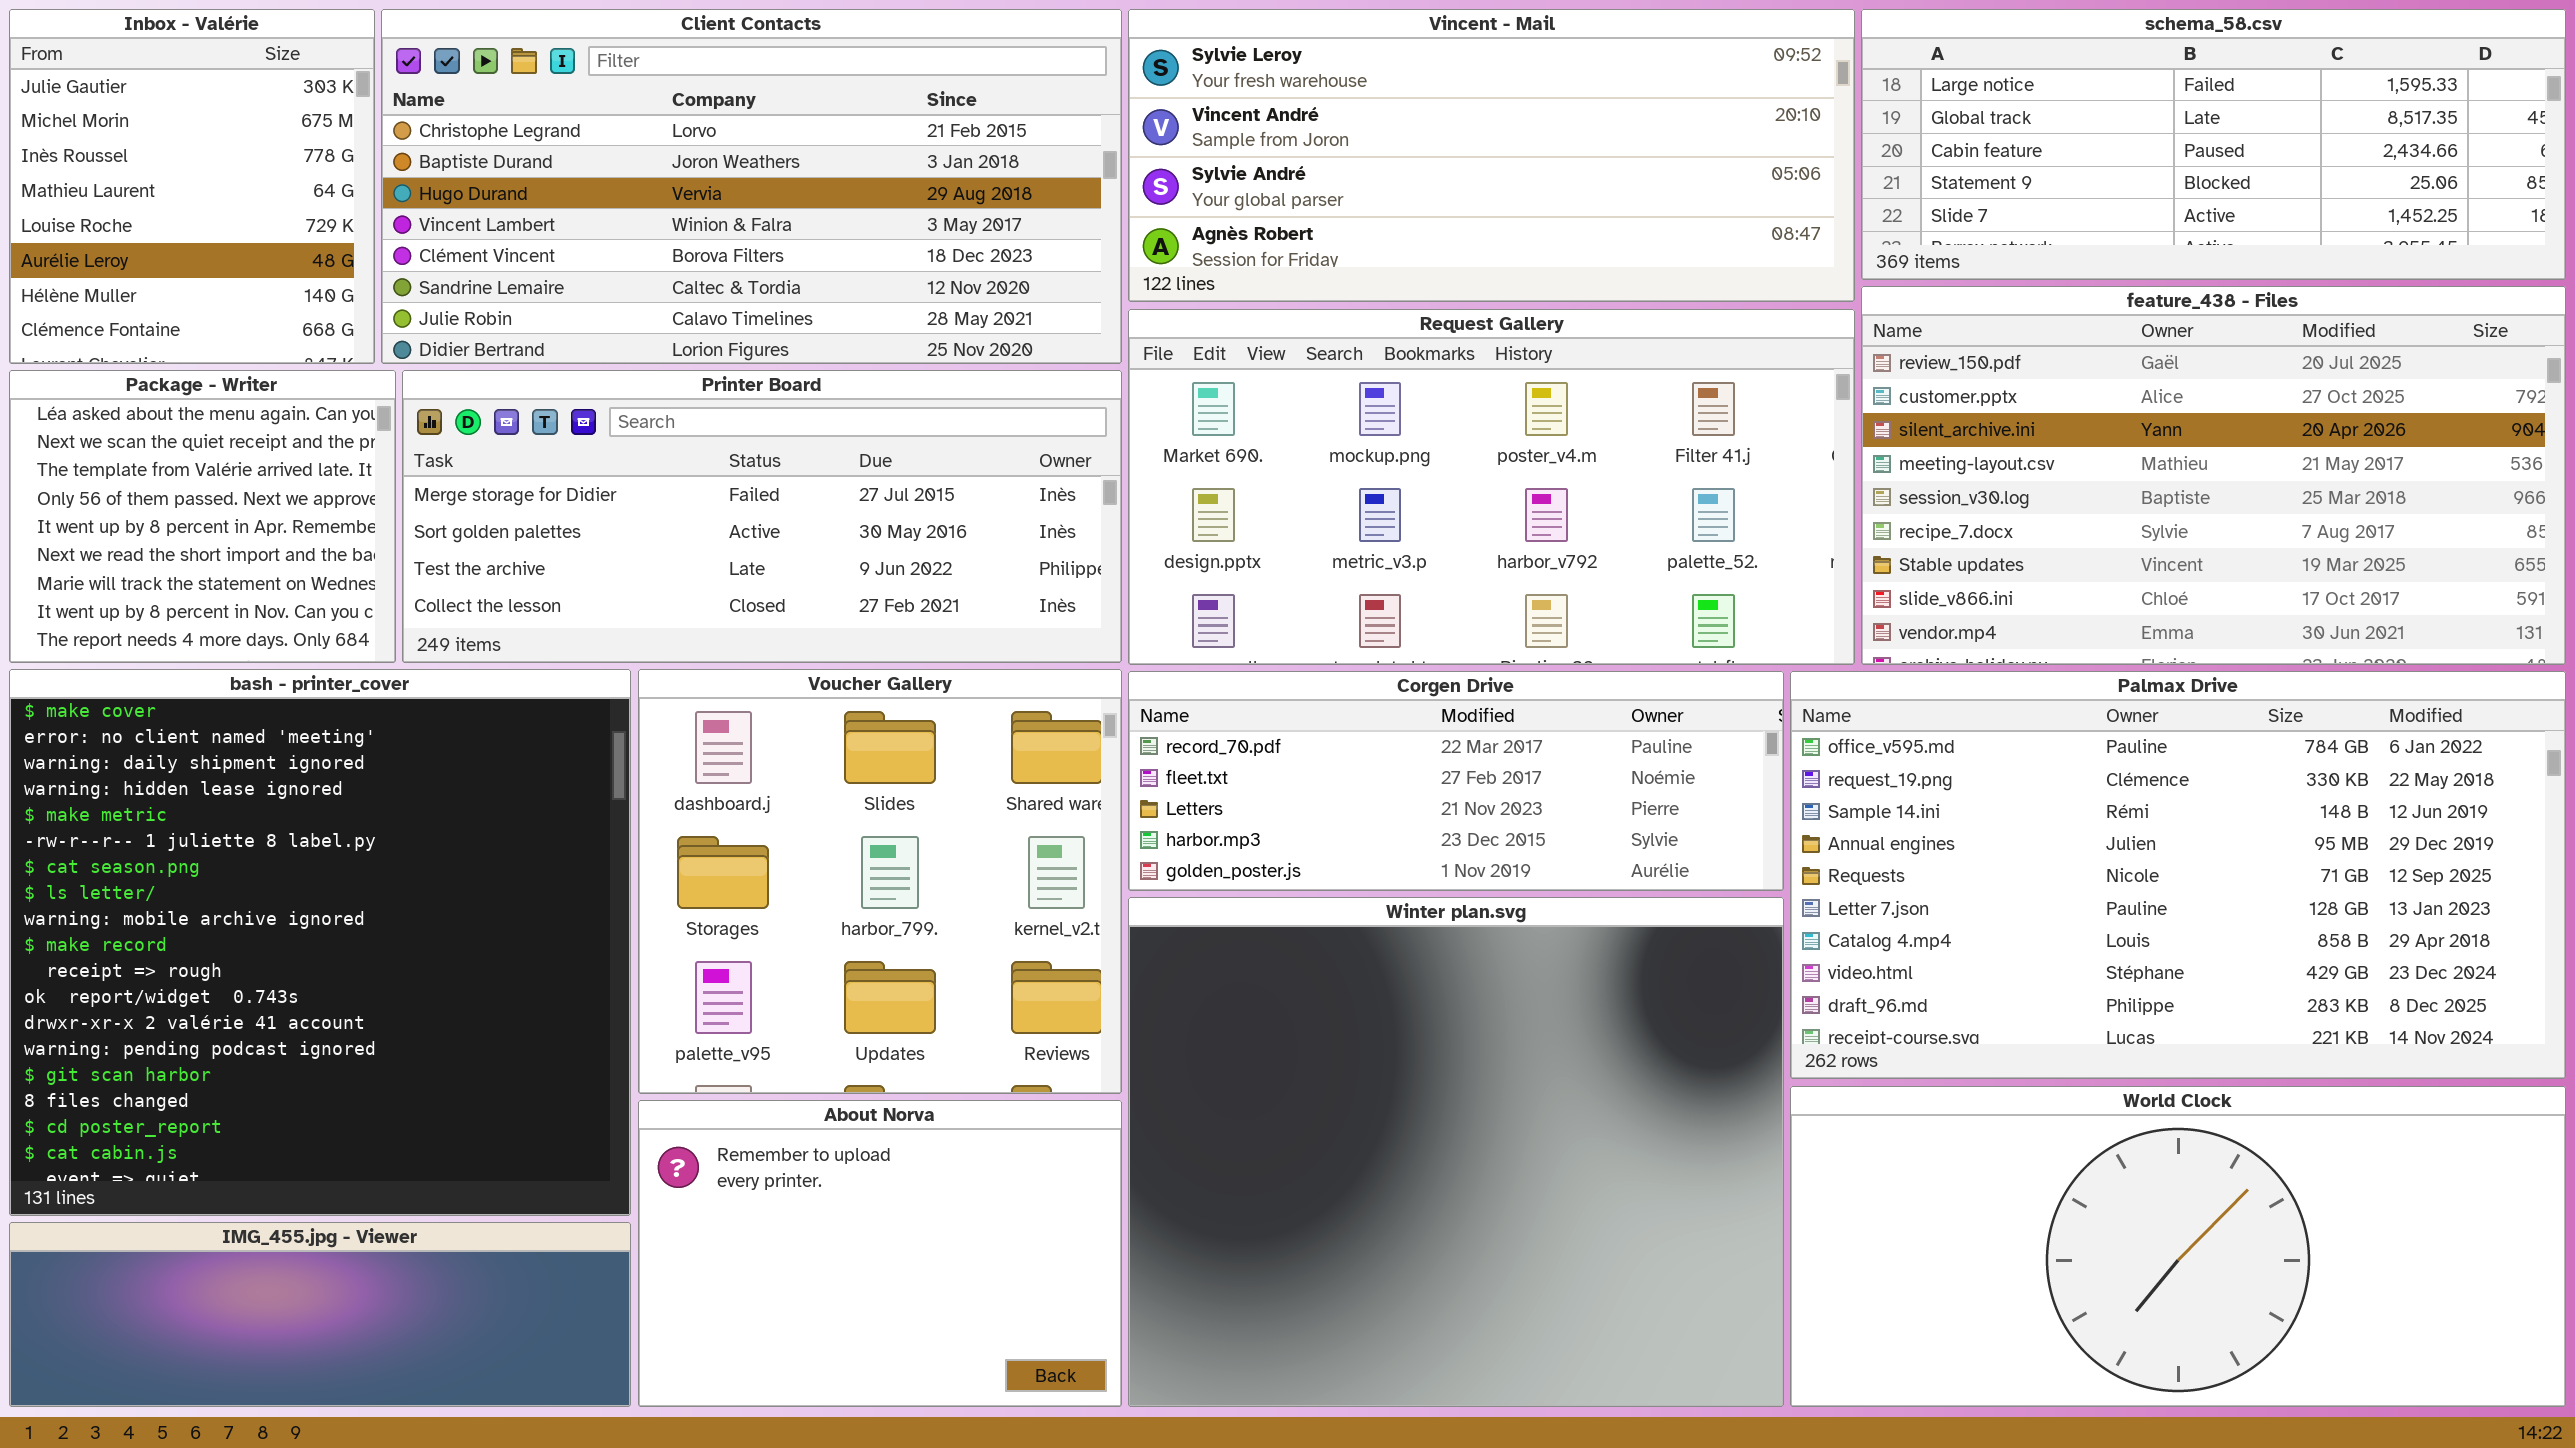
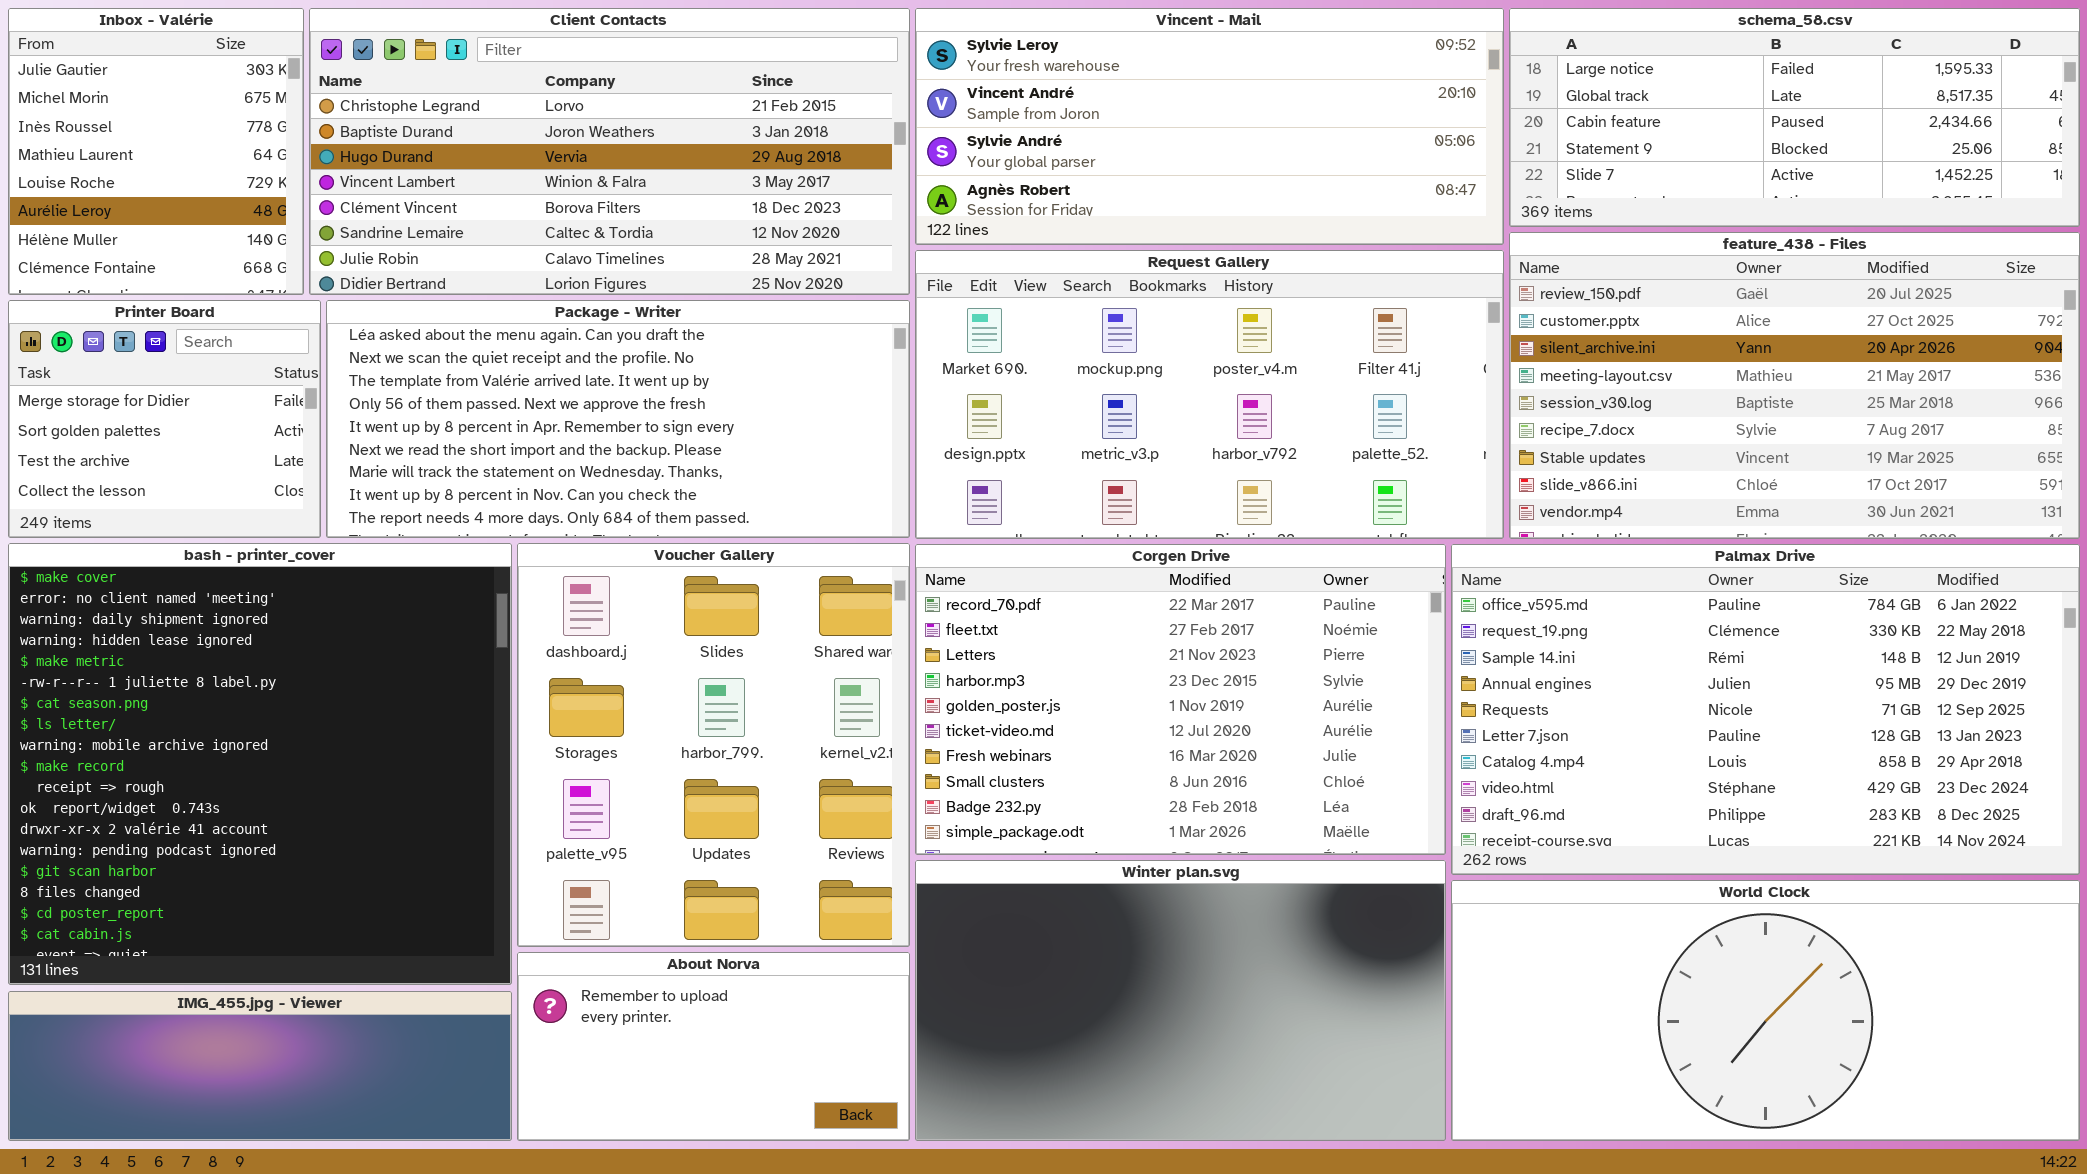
Package - Writer: [9,370,396,663] -> [326,300,910,538], moved, resized
Printer Board: [402,370,1122,663] -> [8,300,321,538], moved, resized
Voucher Gallery: [638,669,1122,1094] -> [517,543,910,947], resized
Corgen Drive: [1128,671,1784,891] -> [915,544,1446,855], resized
Winter plan.svg: [1128,897,1784,1407] -> [915,860,1446,1141], resized
About Norva: [638,1100,1122,1407] -> [517,952,910,1141], resized

